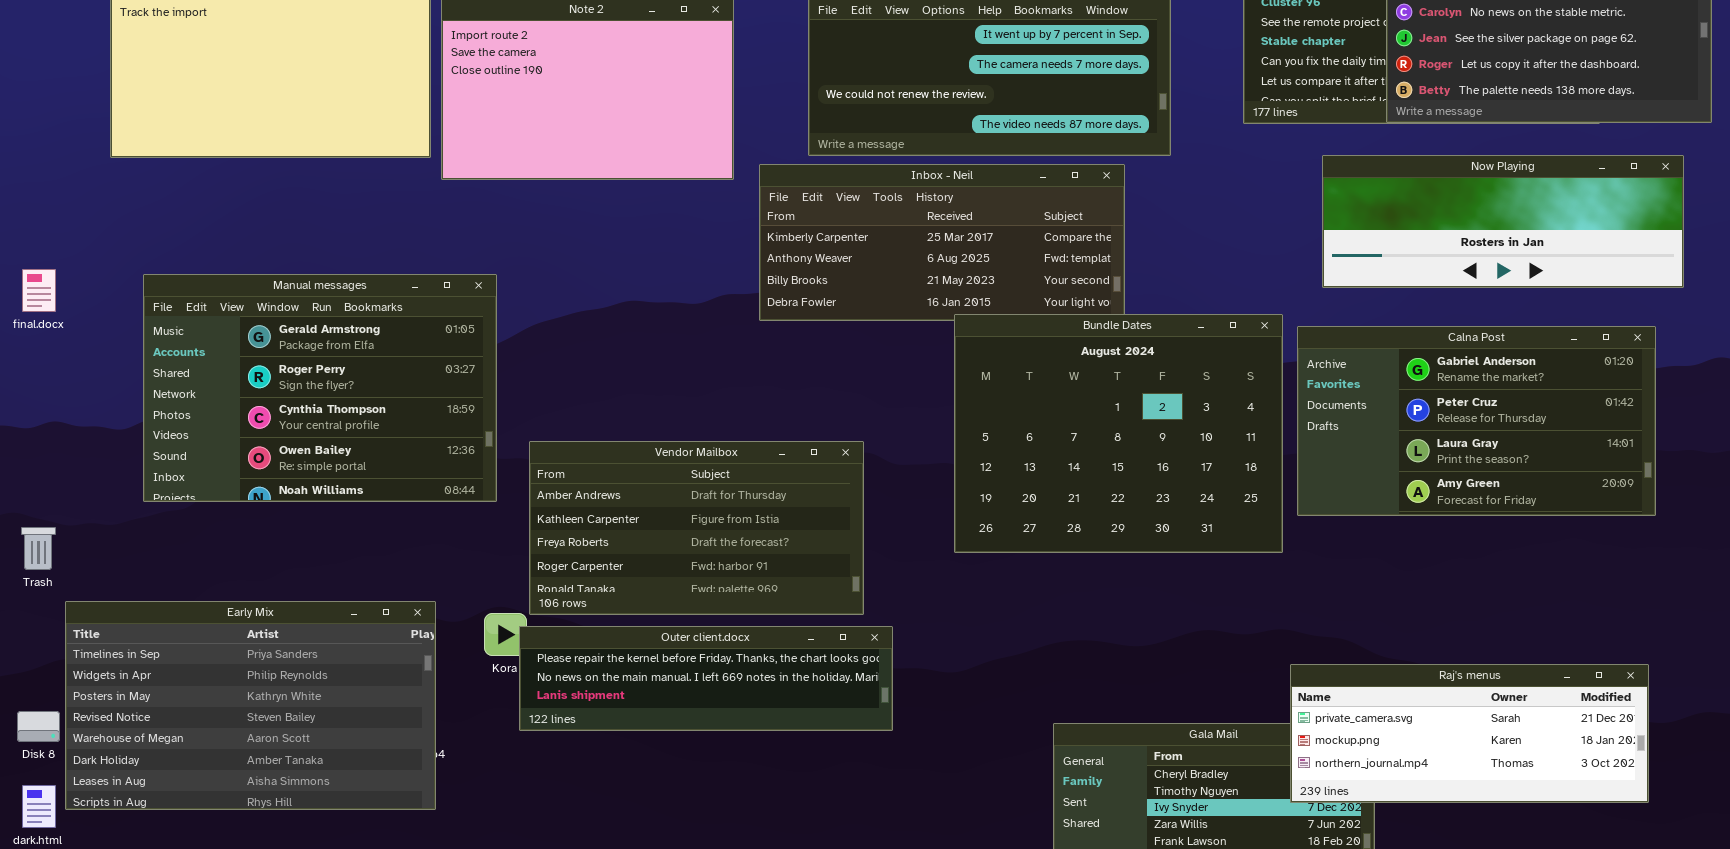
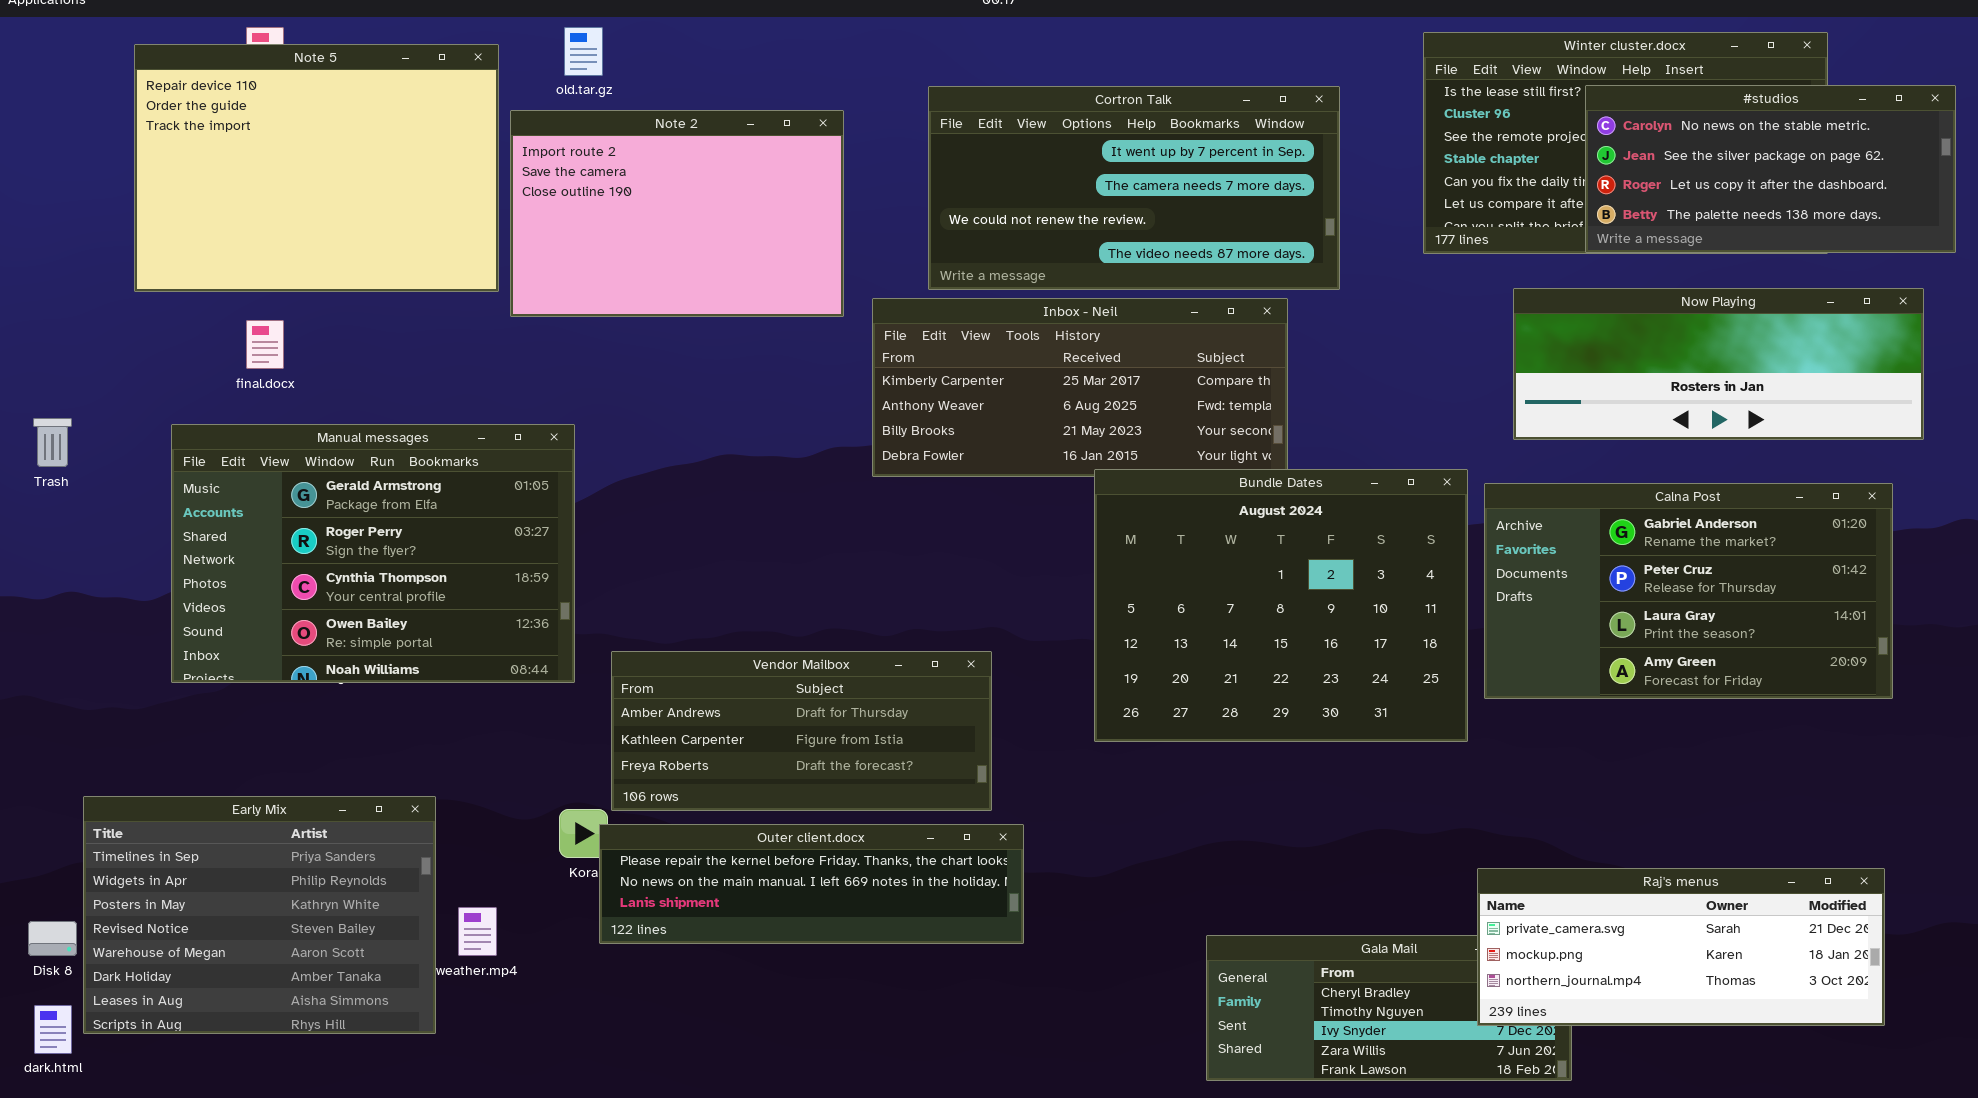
final.docx: [22,269,56,312] -> [246,320,284,369], moved
Vendor Mailbox: [529,441,864,615] -> [611,651,992,811], resized
Trash: [21,527,56,570] -> [33,418,72,467], moved
Early Mix: [65,601,436,810] -> [83,796,436,1034], resized

